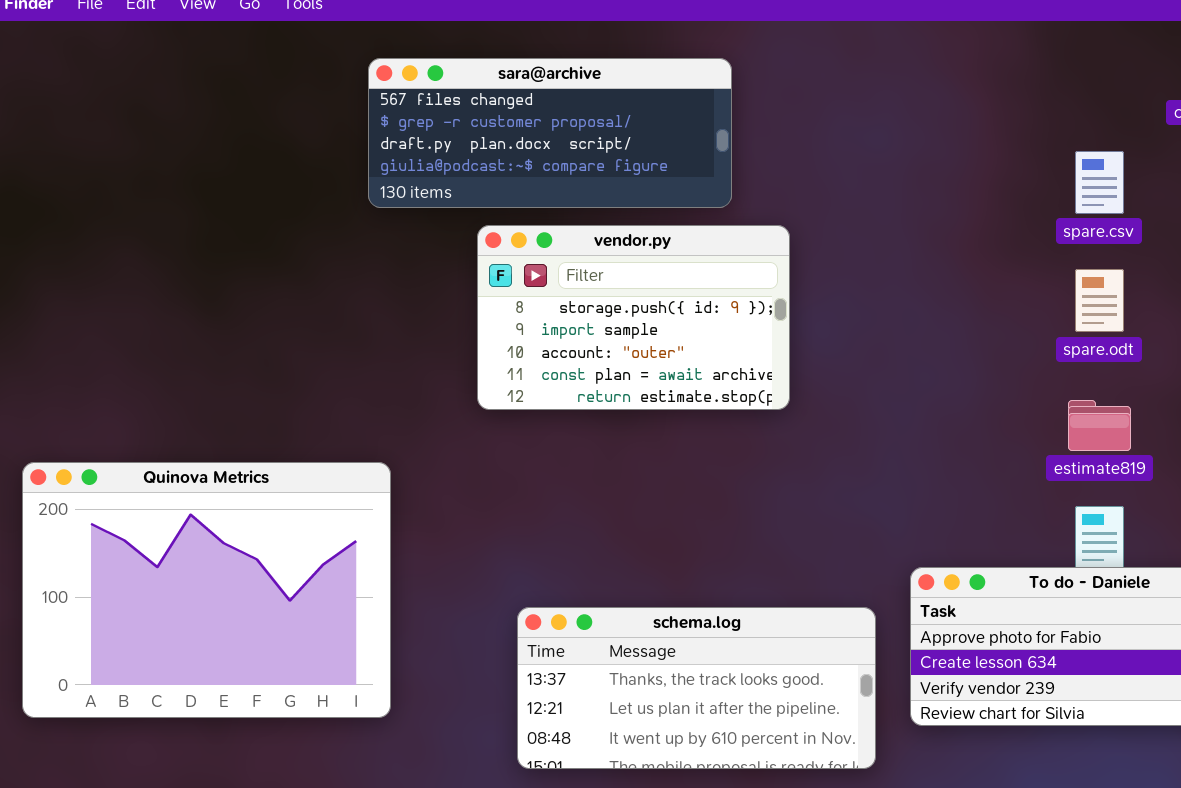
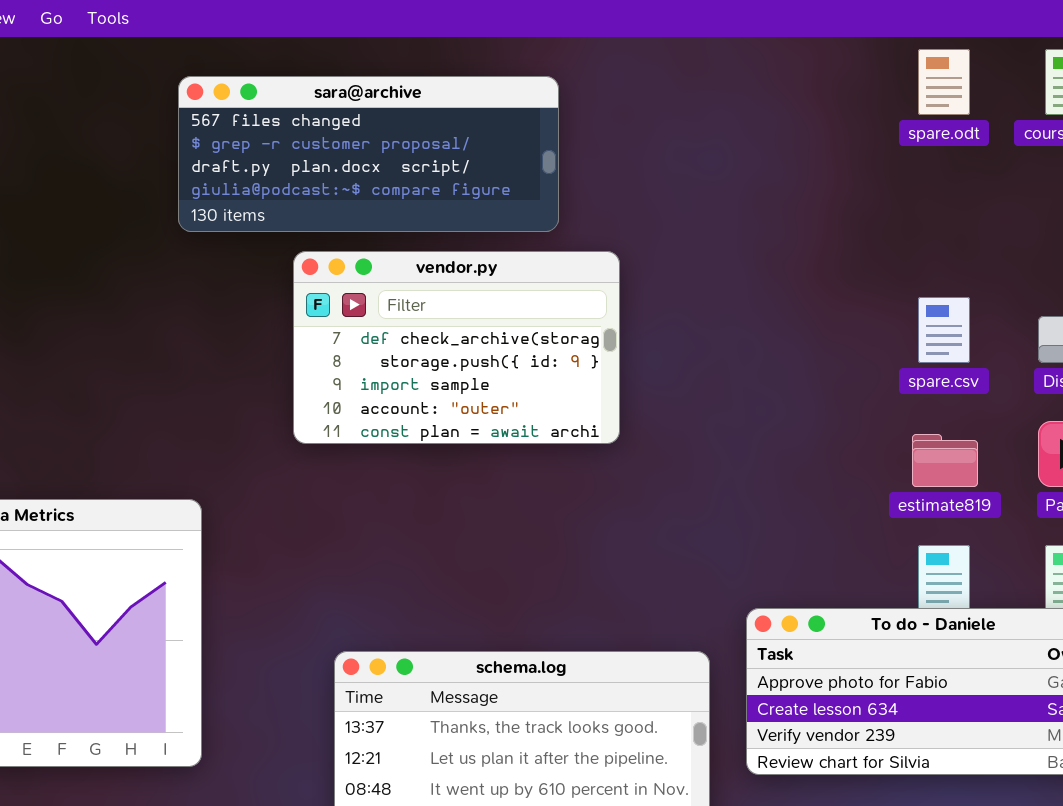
spare.csv: [1075,151,1124,214] -> [918,297,970,363], moved
vendor.py: [477,225,790,410] -> [293,251,620,444], scrolled up 1 row
spare.odt: [1075,269,1124,332] -> [918,49,970,115], moved

